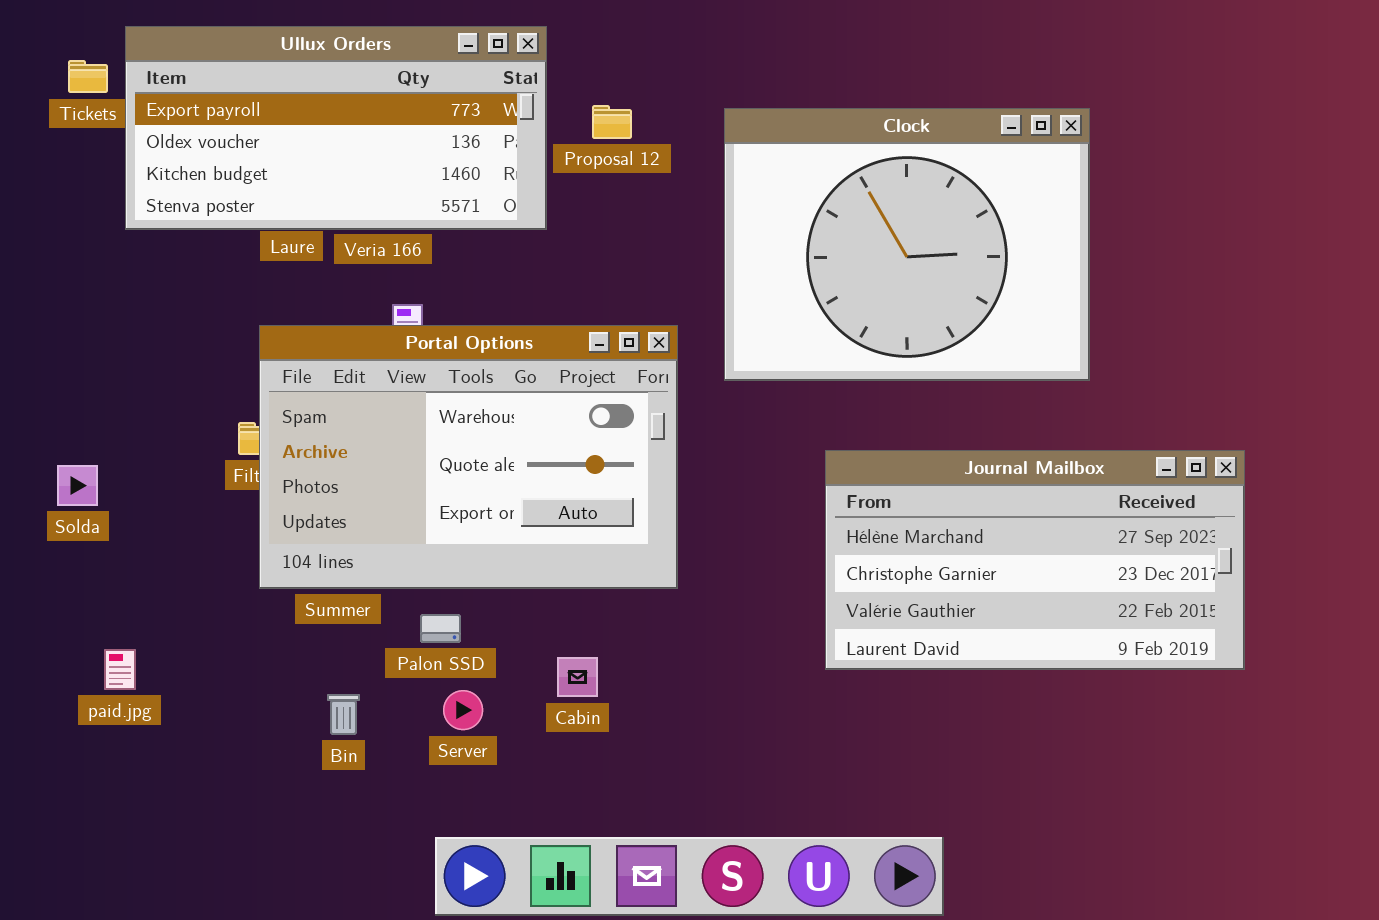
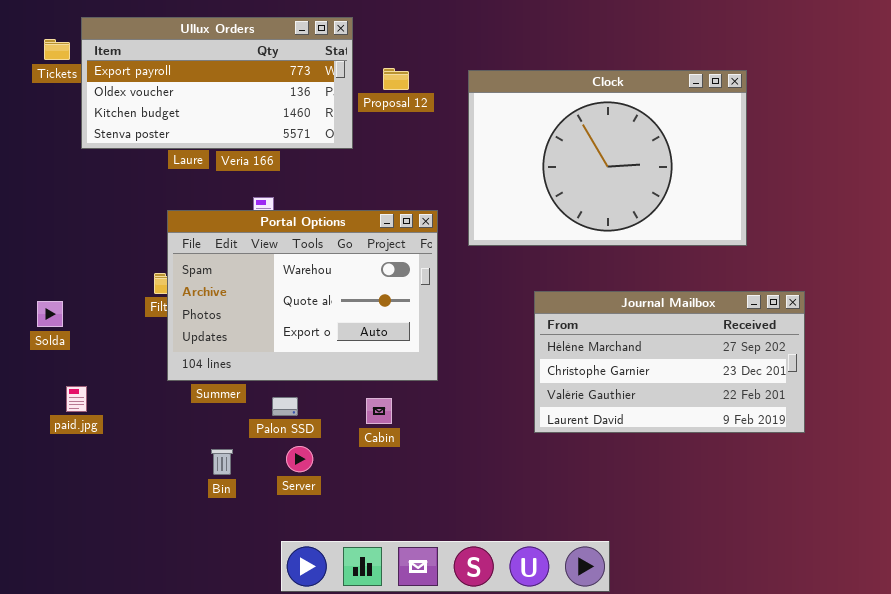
Clock: [724,108,1090,381] -> [468,70,747,246], resized
paid.jpg: [104,649,136,690] -> [66,386,87,412], moved
Cabin: [557,657,598,697] -> [366,398,392,424], moved

